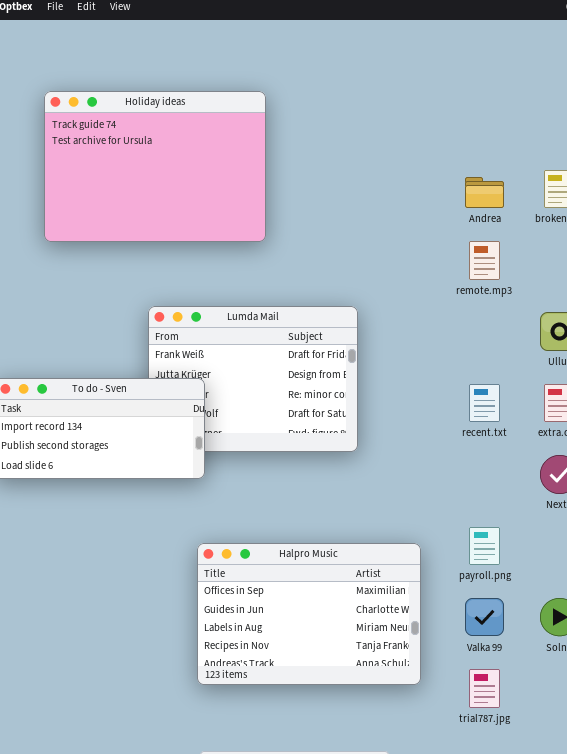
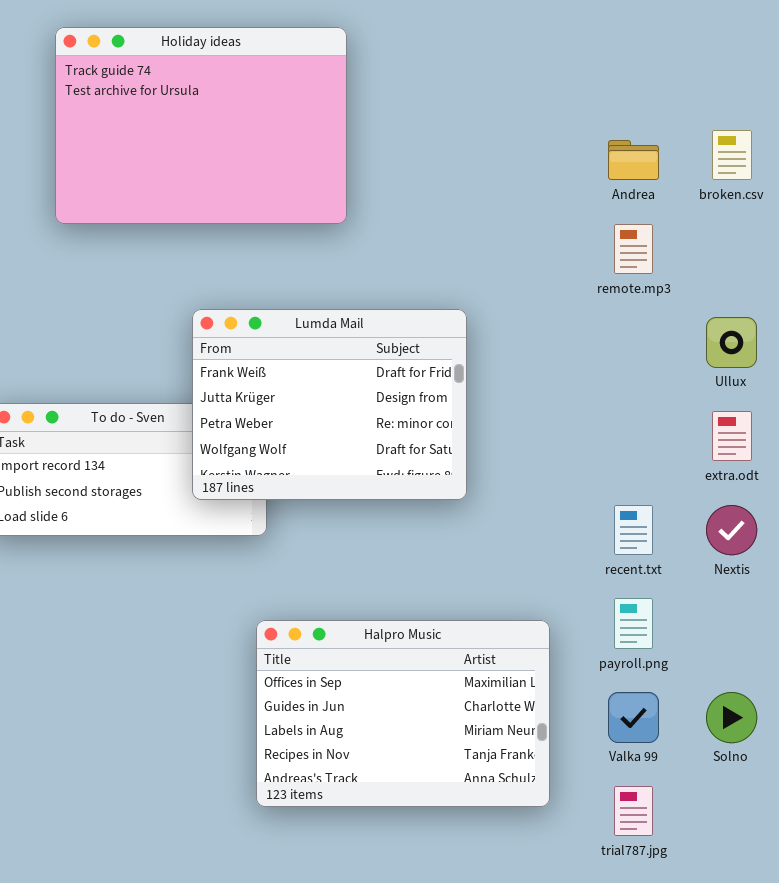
Lumda Mail: [148,306,358,452] -> [192,309,467,500], raised
recent.txt: [469,384,500,422] -> [614,505,653,555], moved

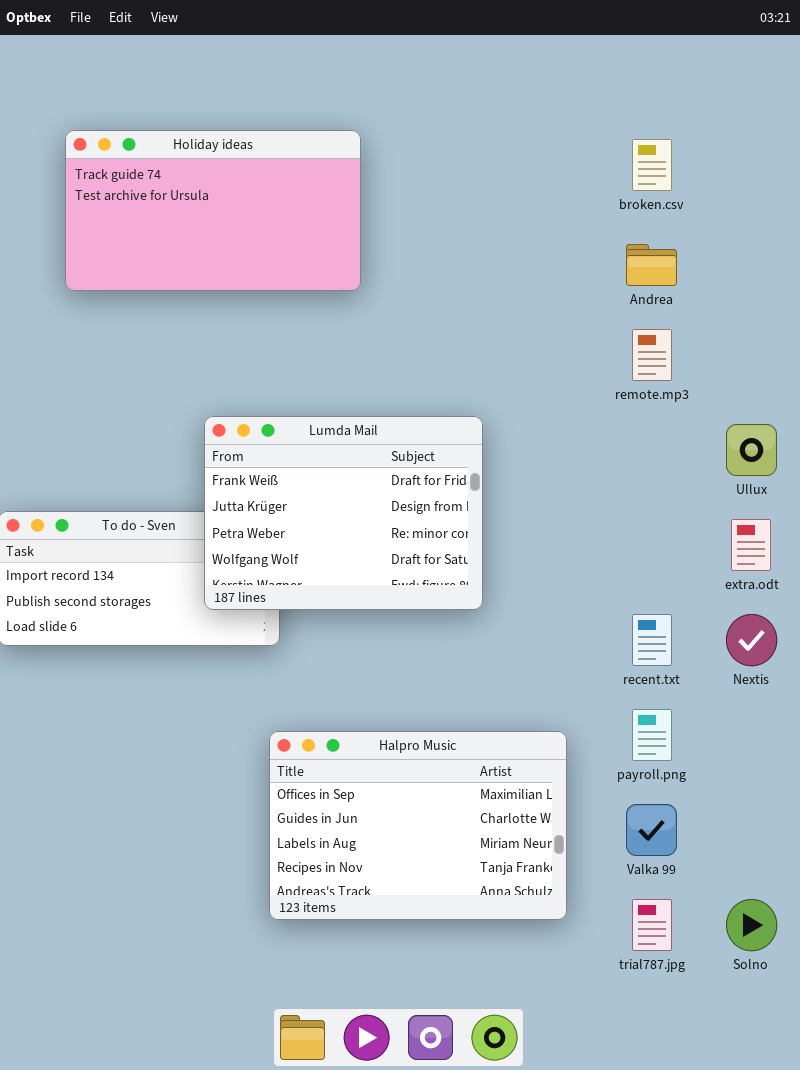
Holiday ideas: [55,27,347,224] -> [65,130,361,291], resized
broken.csv: [712,130,752,180] -> [632,139,672,191], moved
Solno: [706,692,757,743] -> [726,899,777,951], moved

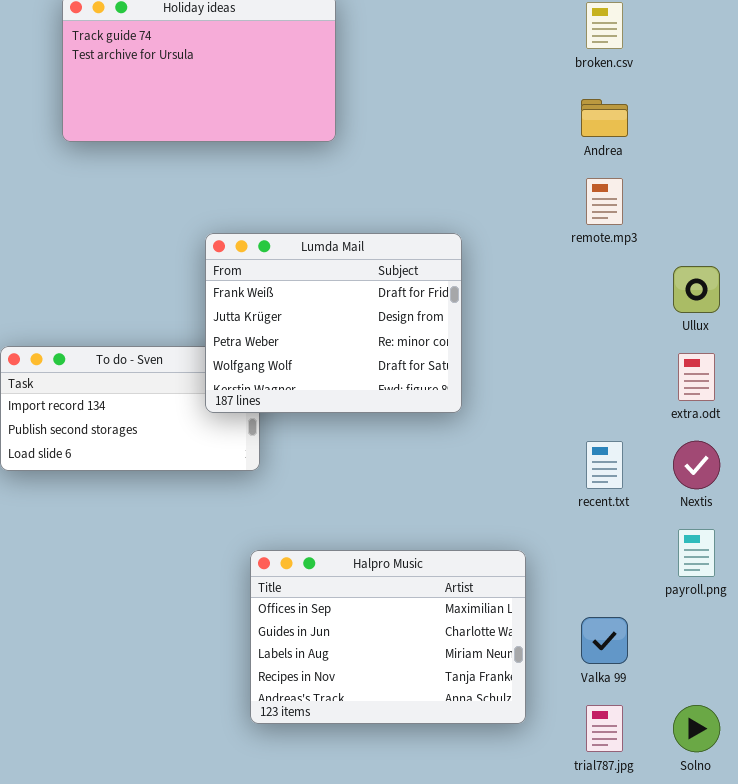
Lumda Mail: [204,416,483,610] -> [205,233,462,413], moved
payroll.png: [632,709,672,761] -> [678,529,715,577], moved

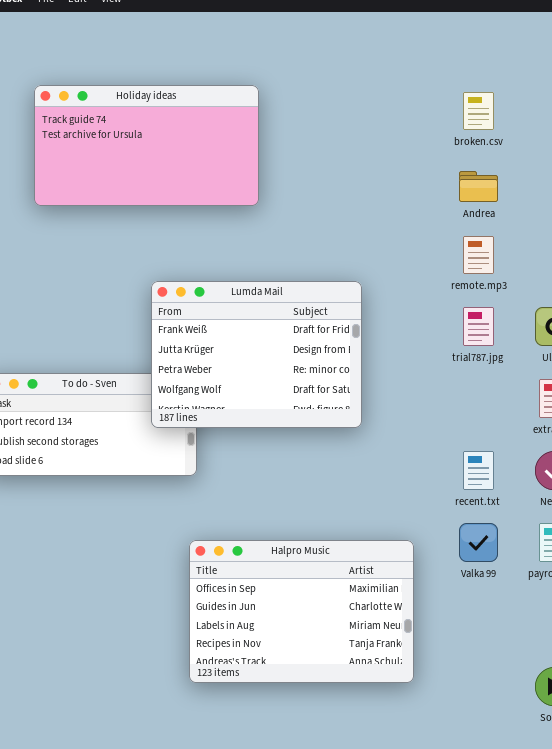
Valka 99: [581,617,628,664] -> [459,523,498,562], moved
trial787.jpg: [586,705,623,752] -> [463,307,494,346], moved

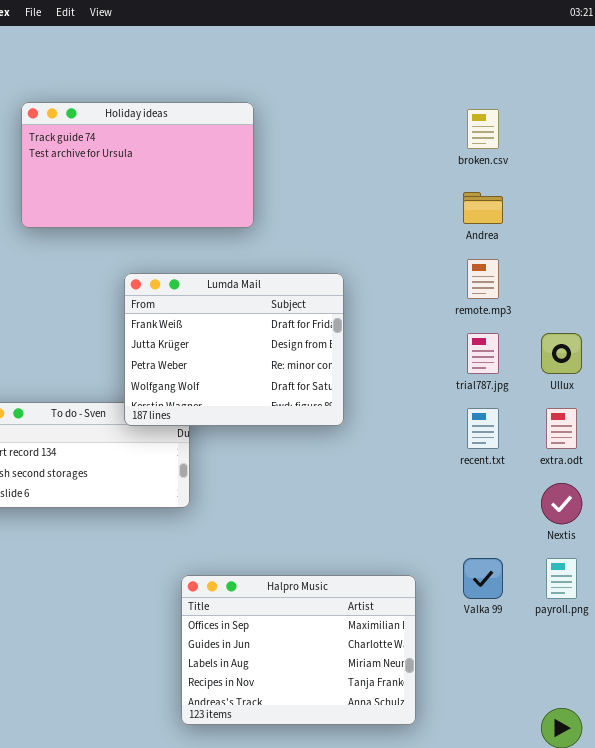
Lumda Mail: [151,281,362,428] -> [124,273,344,426], moved
recent.txt: [463,451,494,490] -> [467,408,499,449], moved

